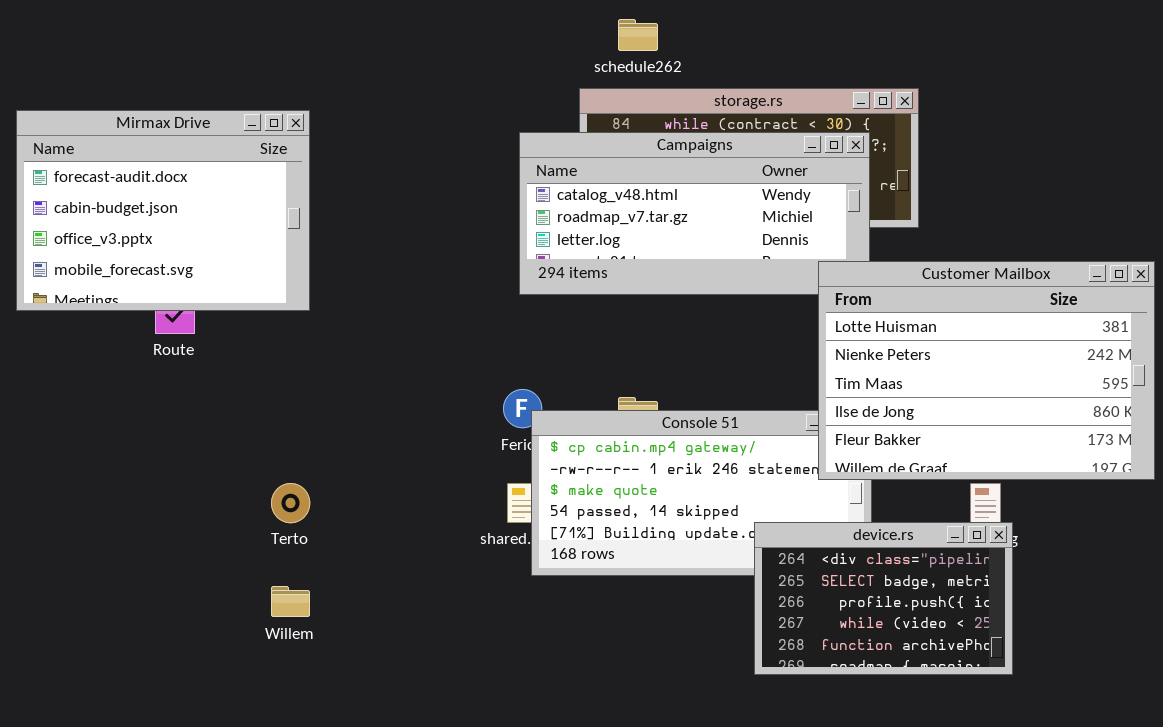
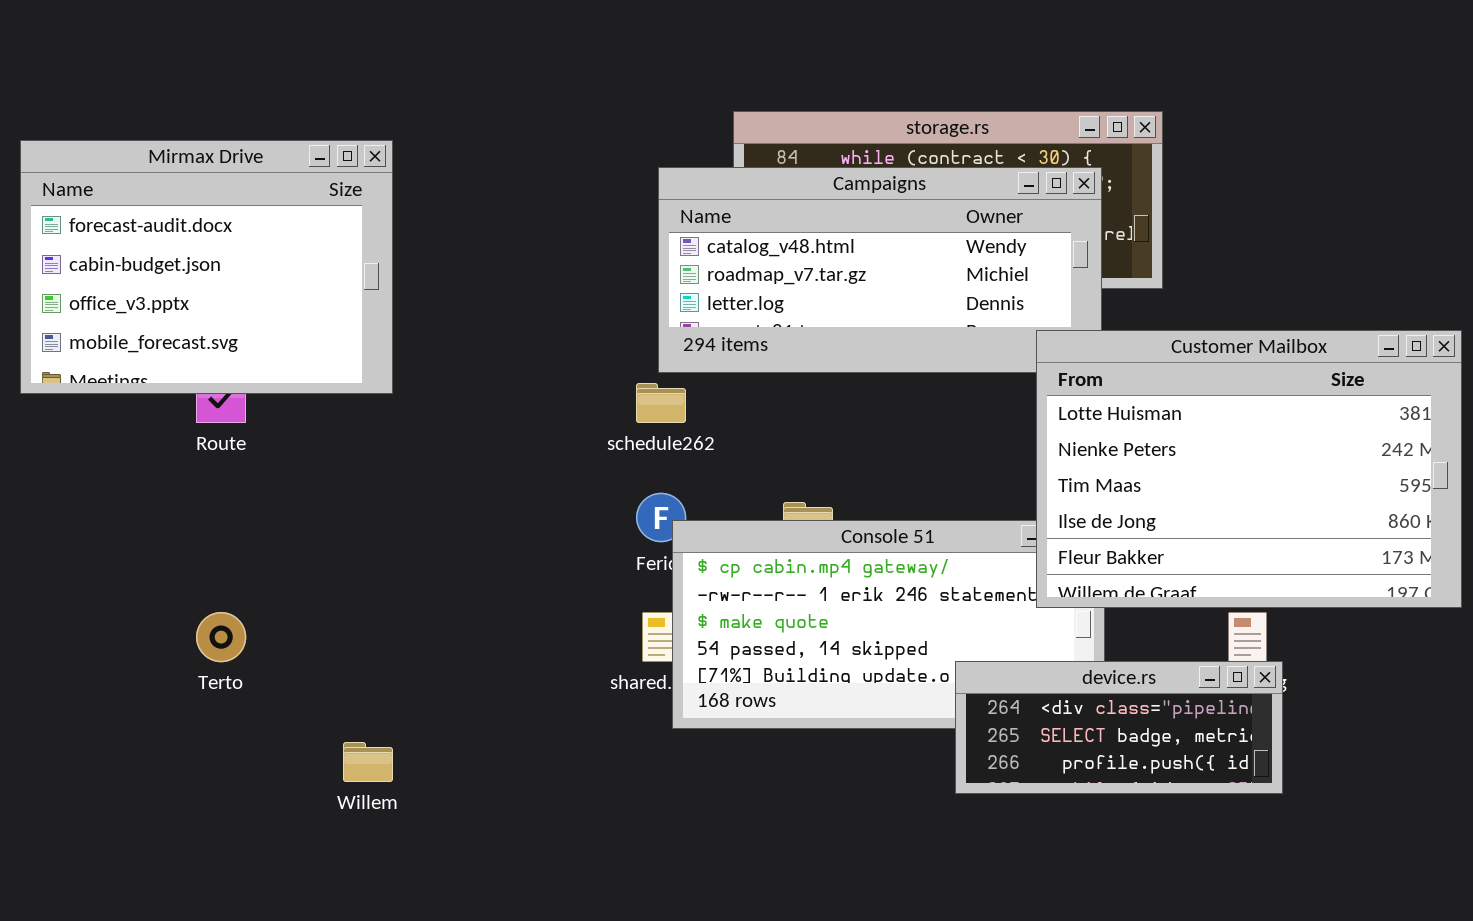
schedule262: [618,19,658,51] -> [636,383,686,423], moved
Terto: [271,483,310,523] -> [196,612,246,662], moved
device.rs: [754,522,1013,675] -> [955,661,1283,794], resized

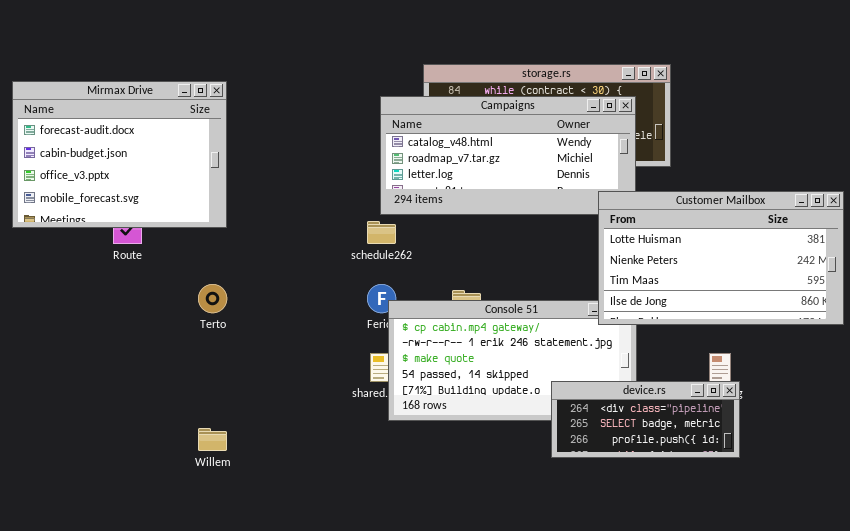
Customer Mailbox: [1036,330,1462,608] -> [598,191,844,325], resized
Terto: [196,612,246,662] -> [198,284,227,313], moved

